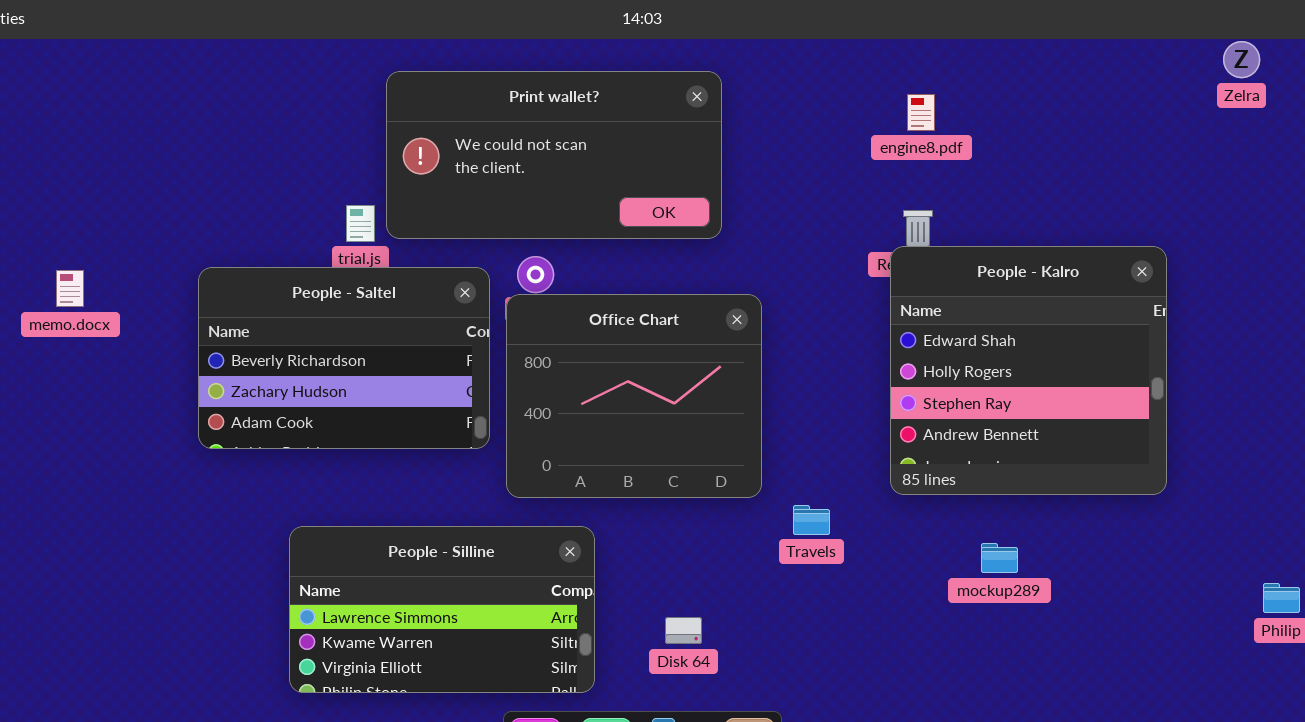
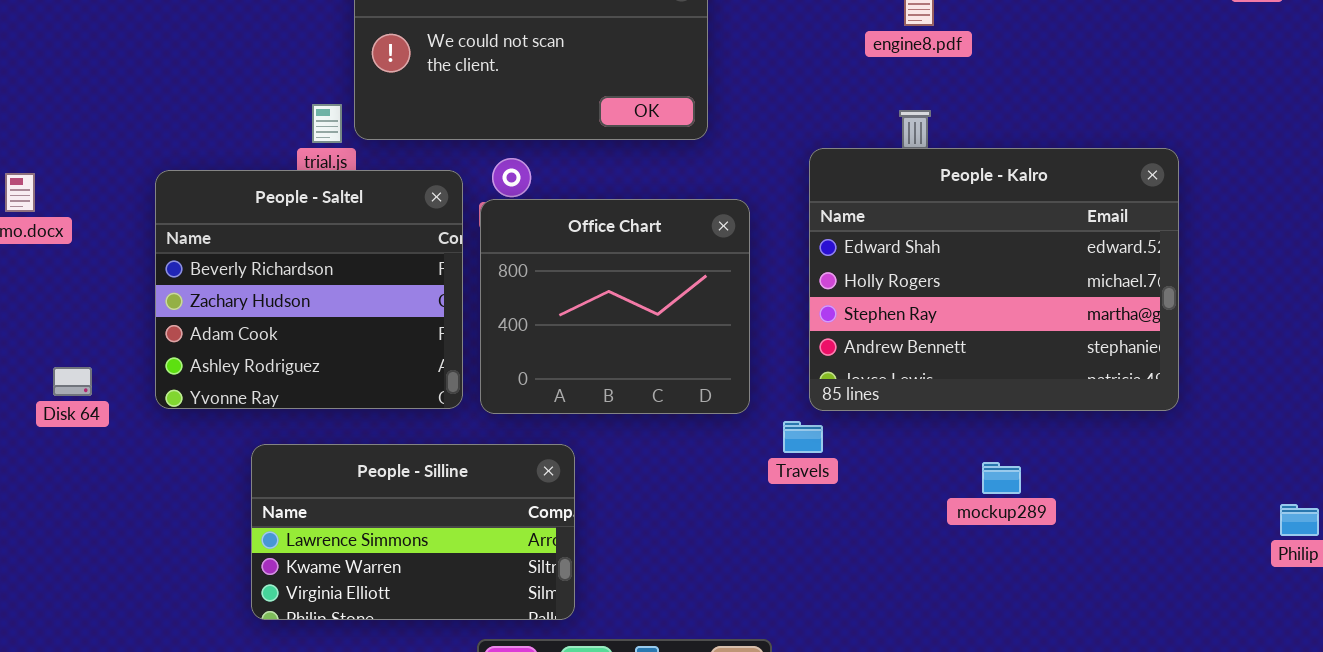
People - Kalro: [890,246,1167,495] -> [809,148,1179,411], resized
People - Saltel: [198,267,490,449] -> [155,170,463,409], resized
Disk 64: [665,617,702,644] -> [53,367,92,396], moved

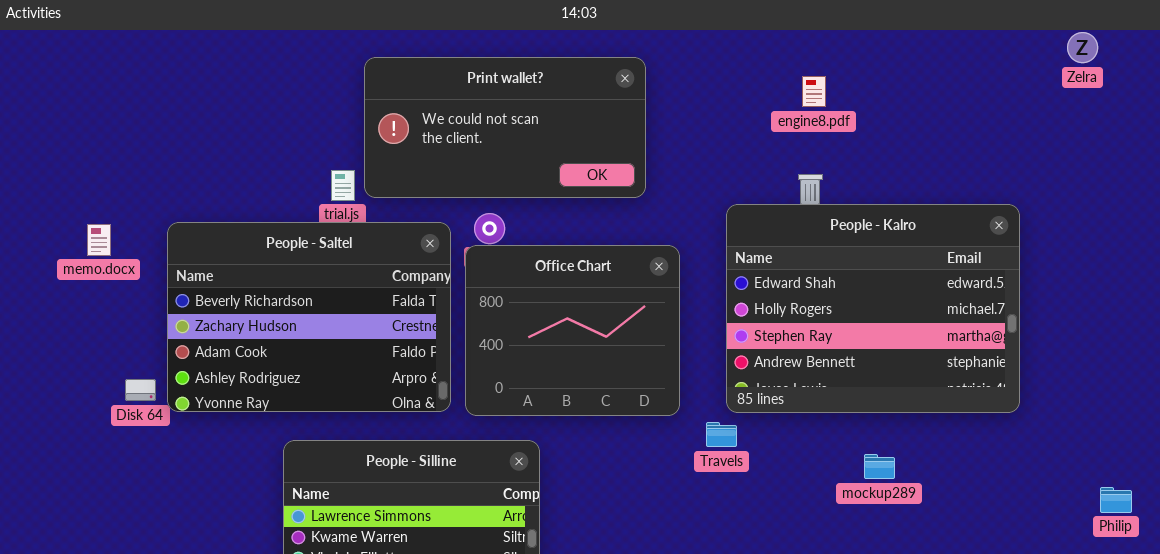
People - Saltel: [155,170,463,409] -> [167,222,451,412], resized

